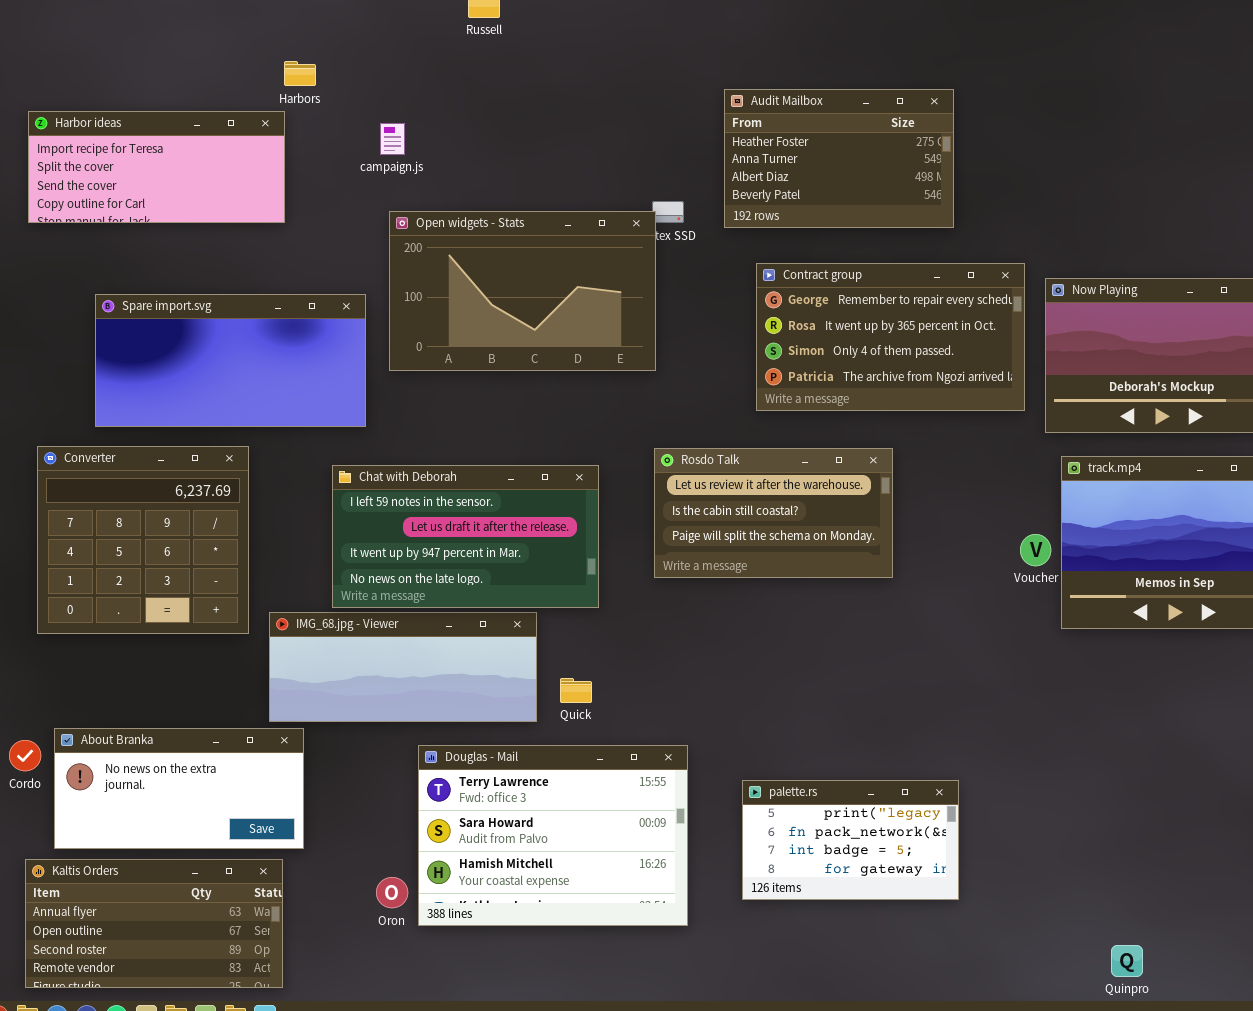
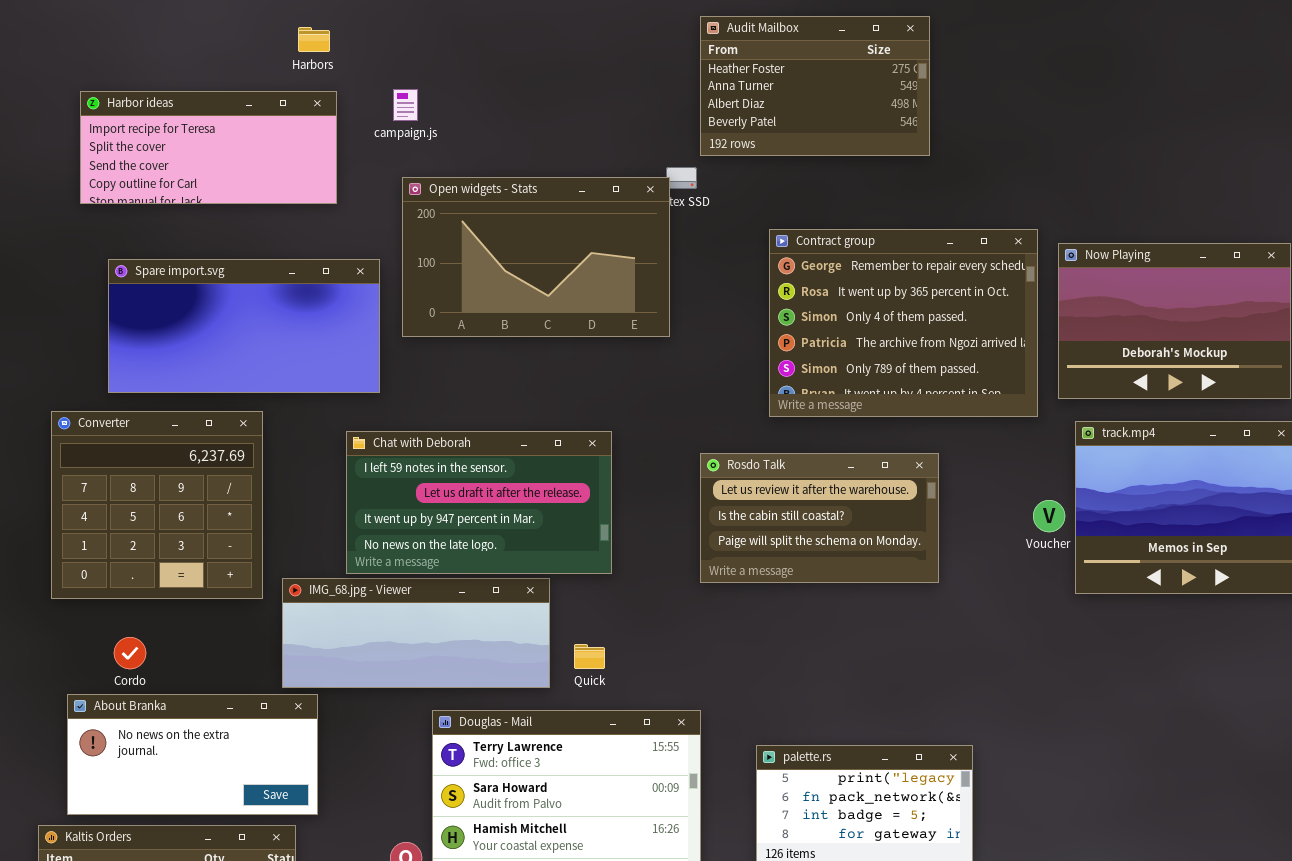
Audit Mailbox: [724,89,954,228] -> [700,16,930,156], moved
Harbor ideas: [28,111,285,223] -> [80,91,337,204], moved
Contract group: [756,263,1025,411] -> [769,229,1038,417], resized
Rosdo Talk: [654,448,893,578] -> [700,453,939,583], moved
Cordo: [9,740,41,771] -> [114,637,146,669], moved

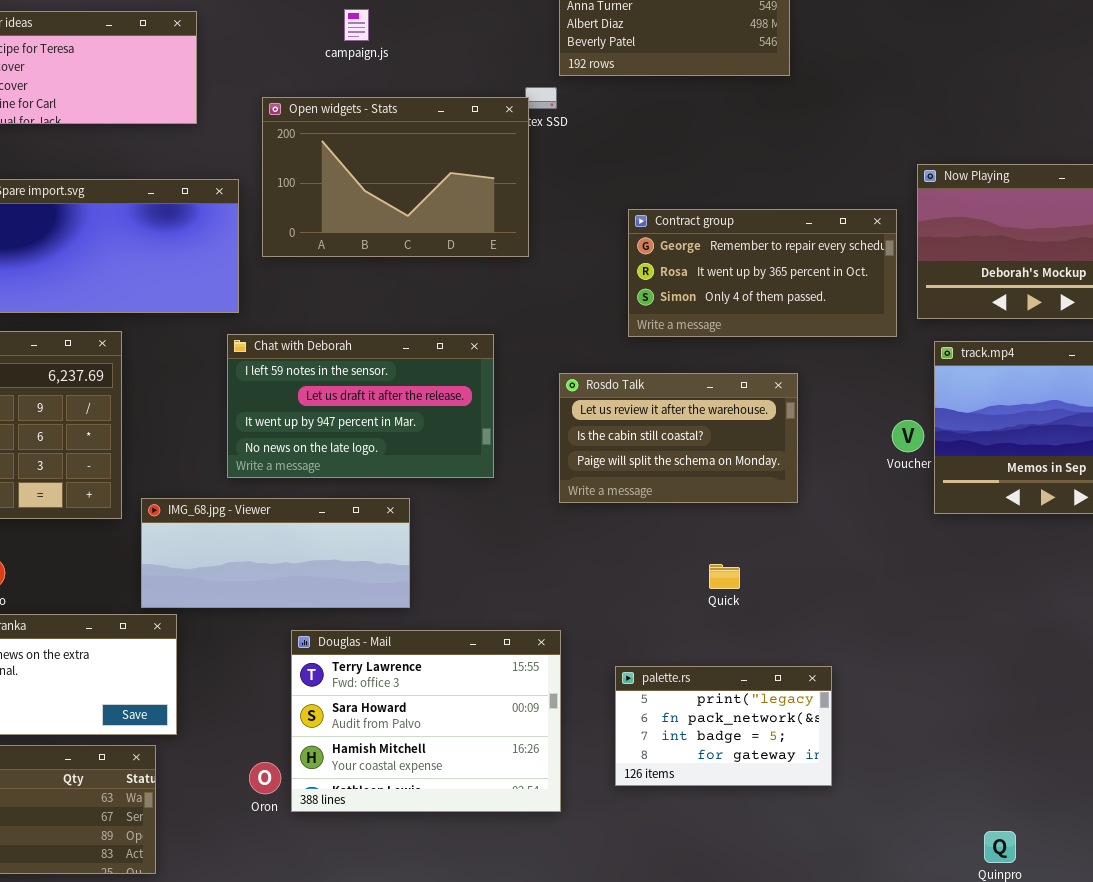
campaign.js: [393,89,418,121] -> [344,9,369,41], moved
Contract group: [769,229,1038,417] -> [628,209,897,337], resized
Chat with Deborah: [346,431,612,574] -> [227,334,494,478], moved
Quick: [574,644,605,669] -> [709,564,740,589], moved

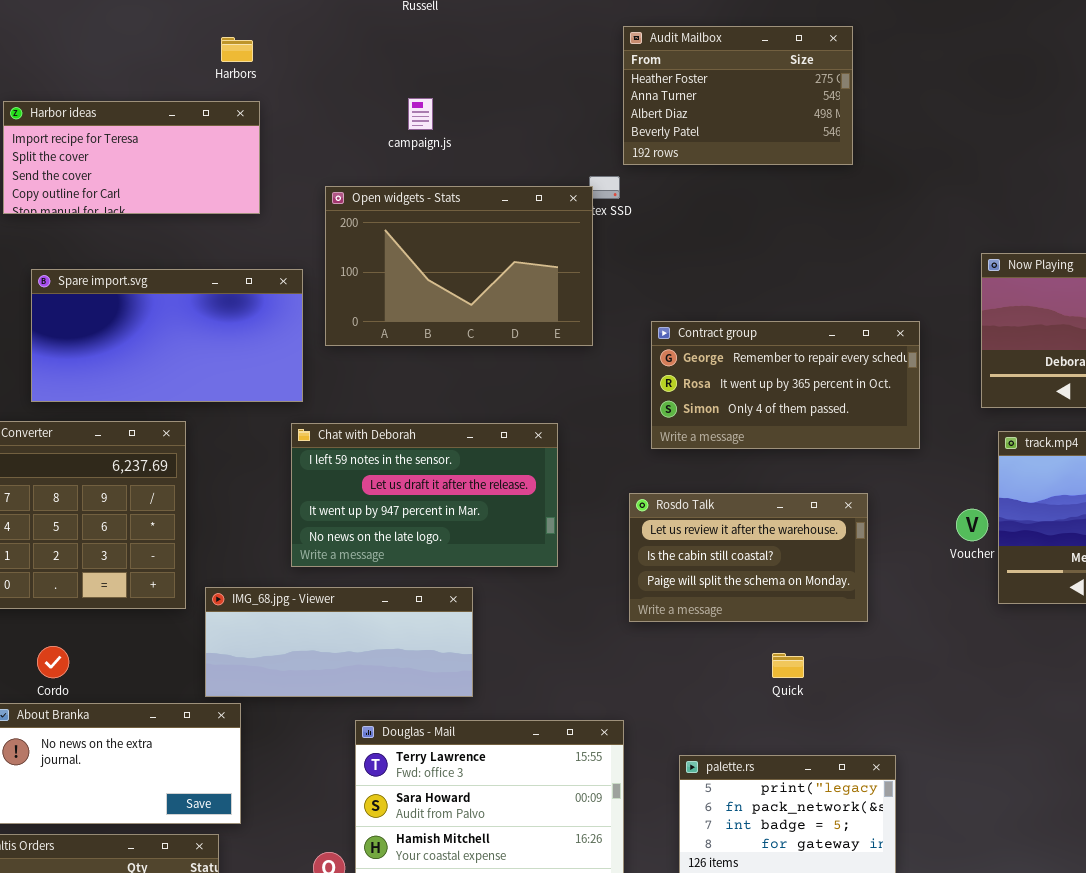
Contract group: [628,209,897,337] -> [651,321,920,449], moved
Rosdo Talk: [559,373,798,503] -> [629,493,868,622], moved

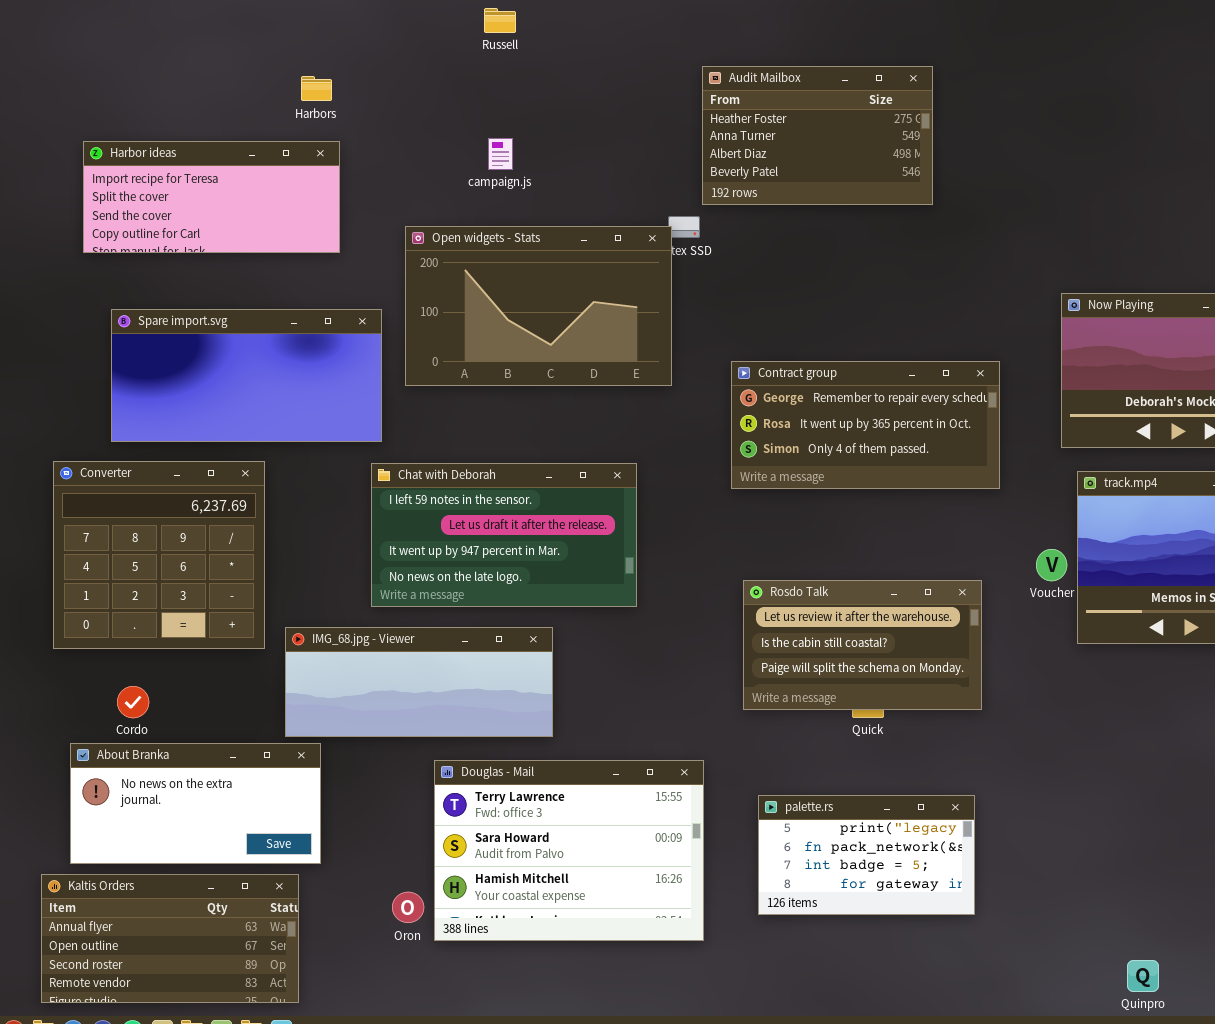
Rosdo Talk: [629,493,868,622] -> [743,580,982,710], moved

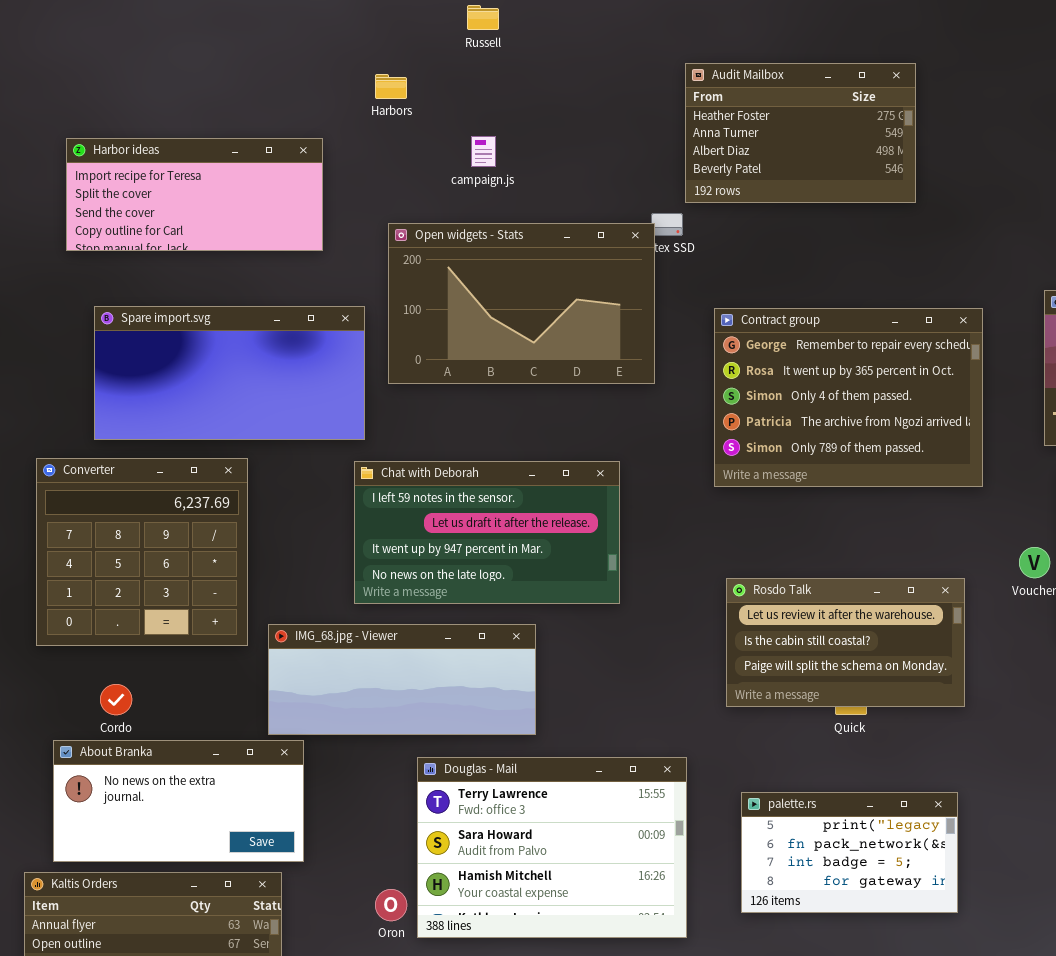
Harbors: [301,76,332,101] -> [375,74,407,99], moved
Contract group: [731,361,1000,489] -> [714,308,983,487], resized

